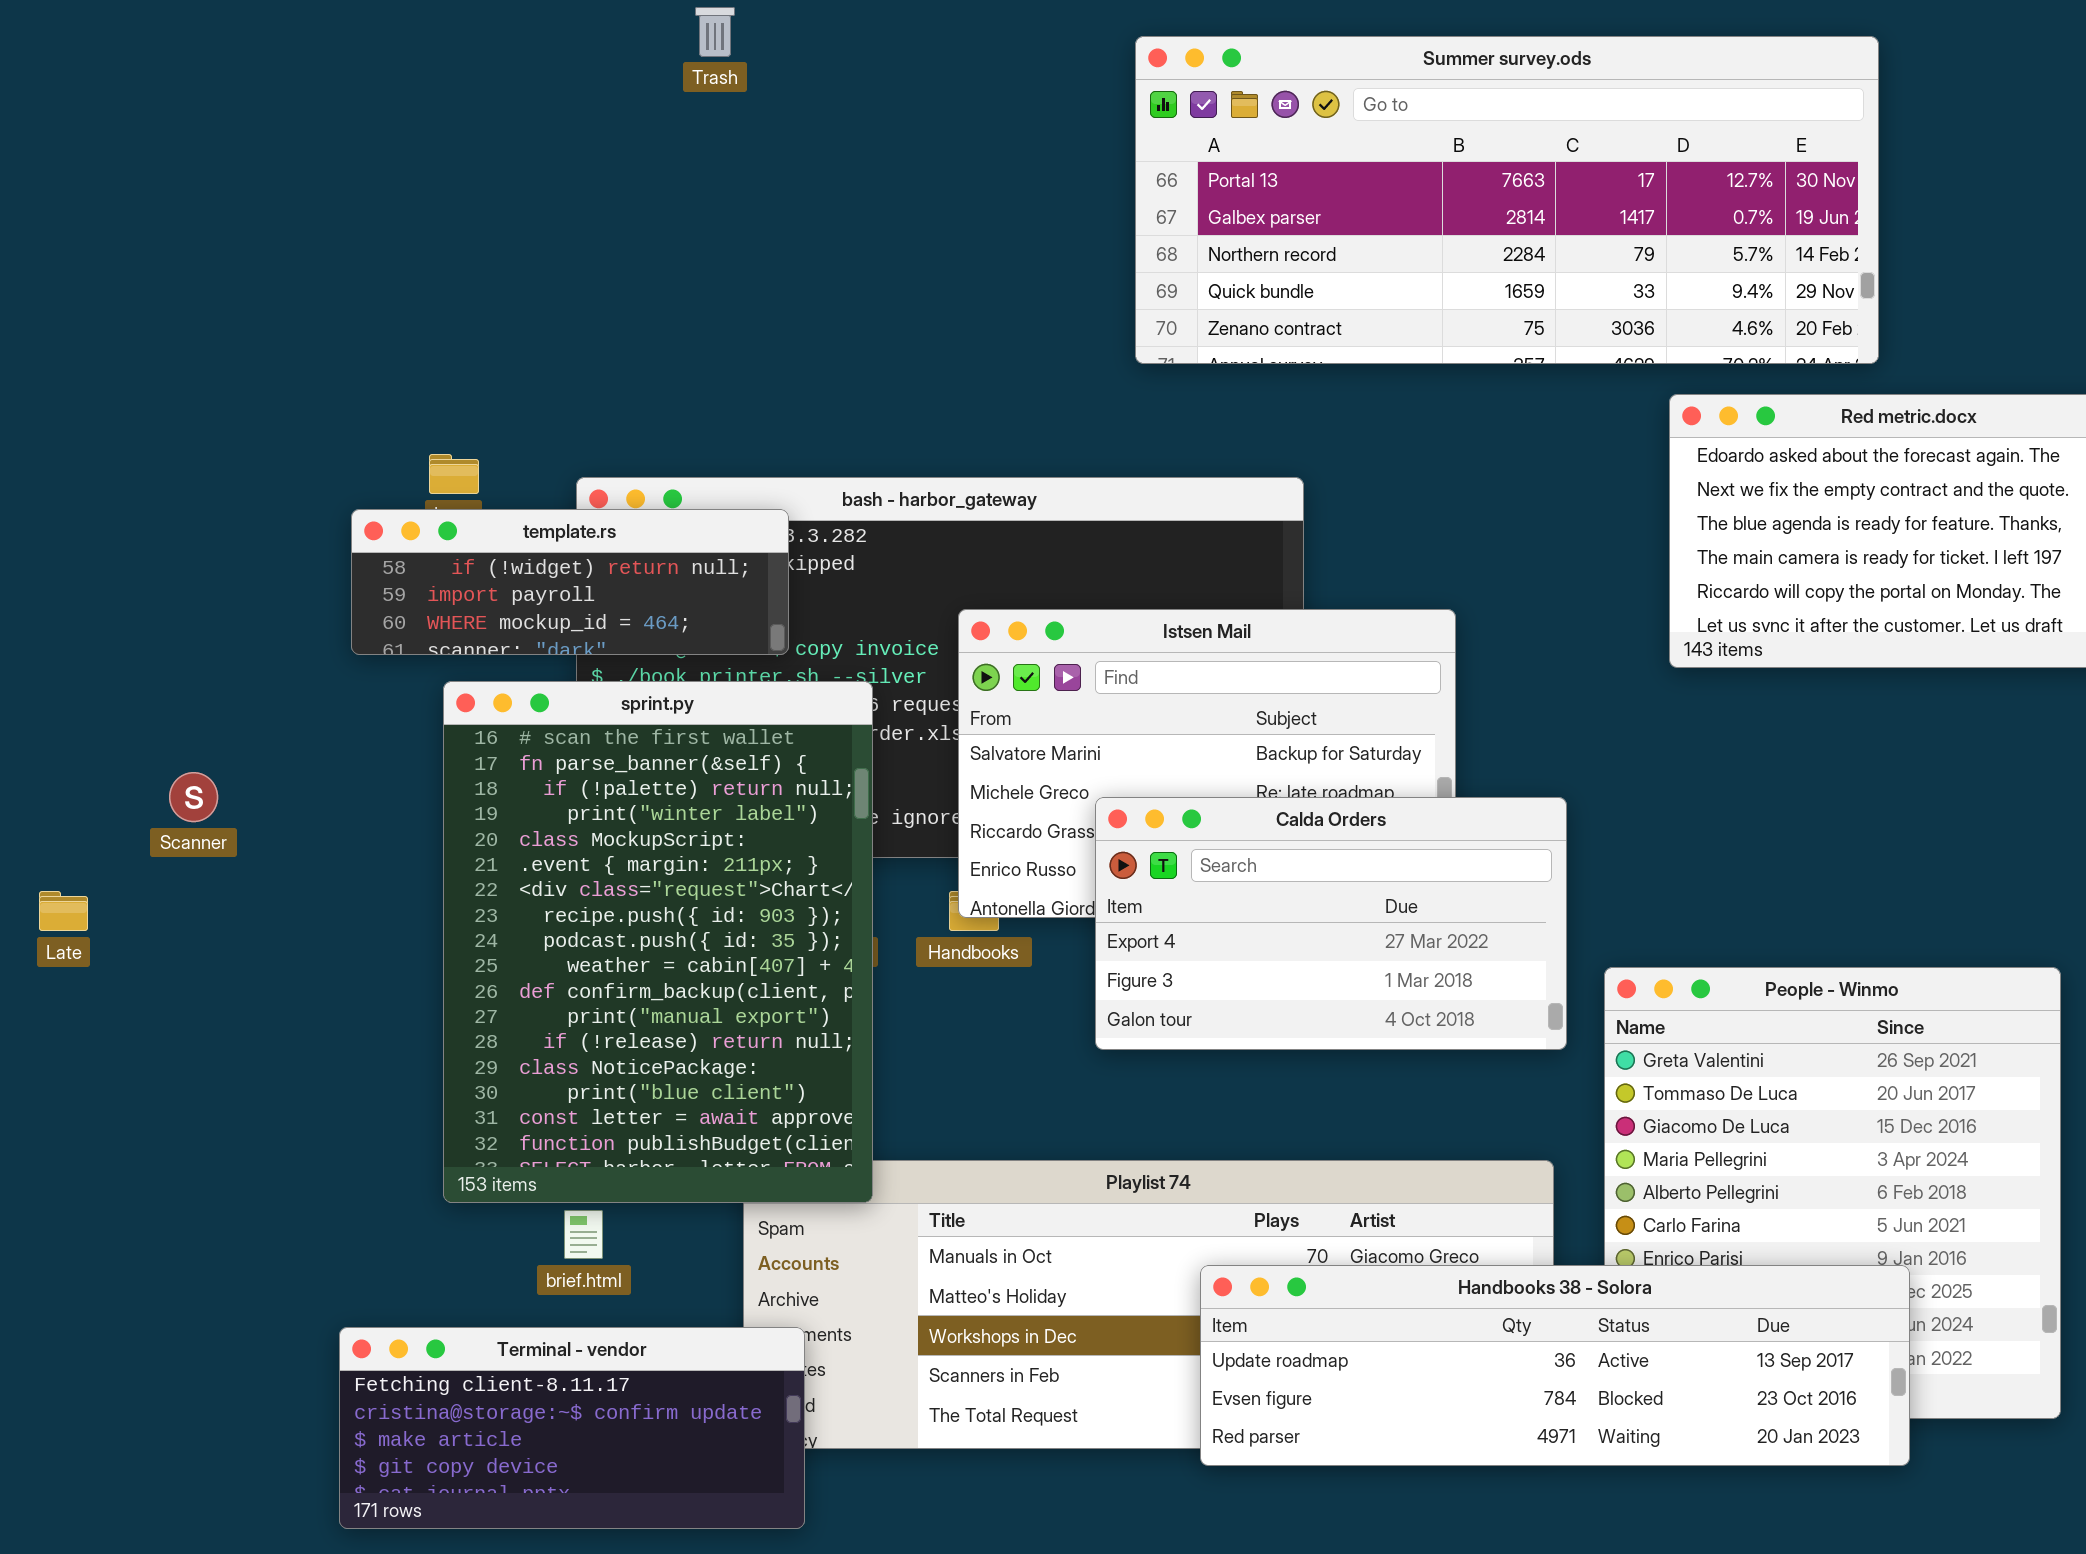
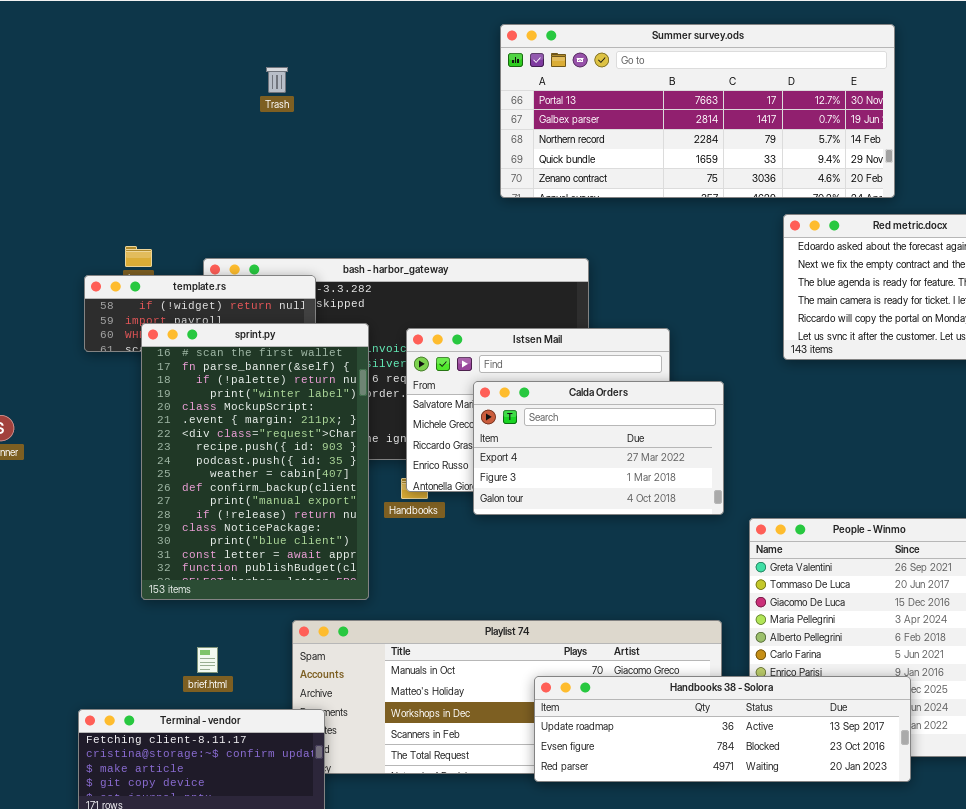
Trash: [695,7,735,57] -> [266,67,288,93], moved
sprint.py: [443,681,873,1203] -> [141,323,369,600], moved
Calda Orders: [1095,797,1567,1050] -> [473,381,724,515], moved

